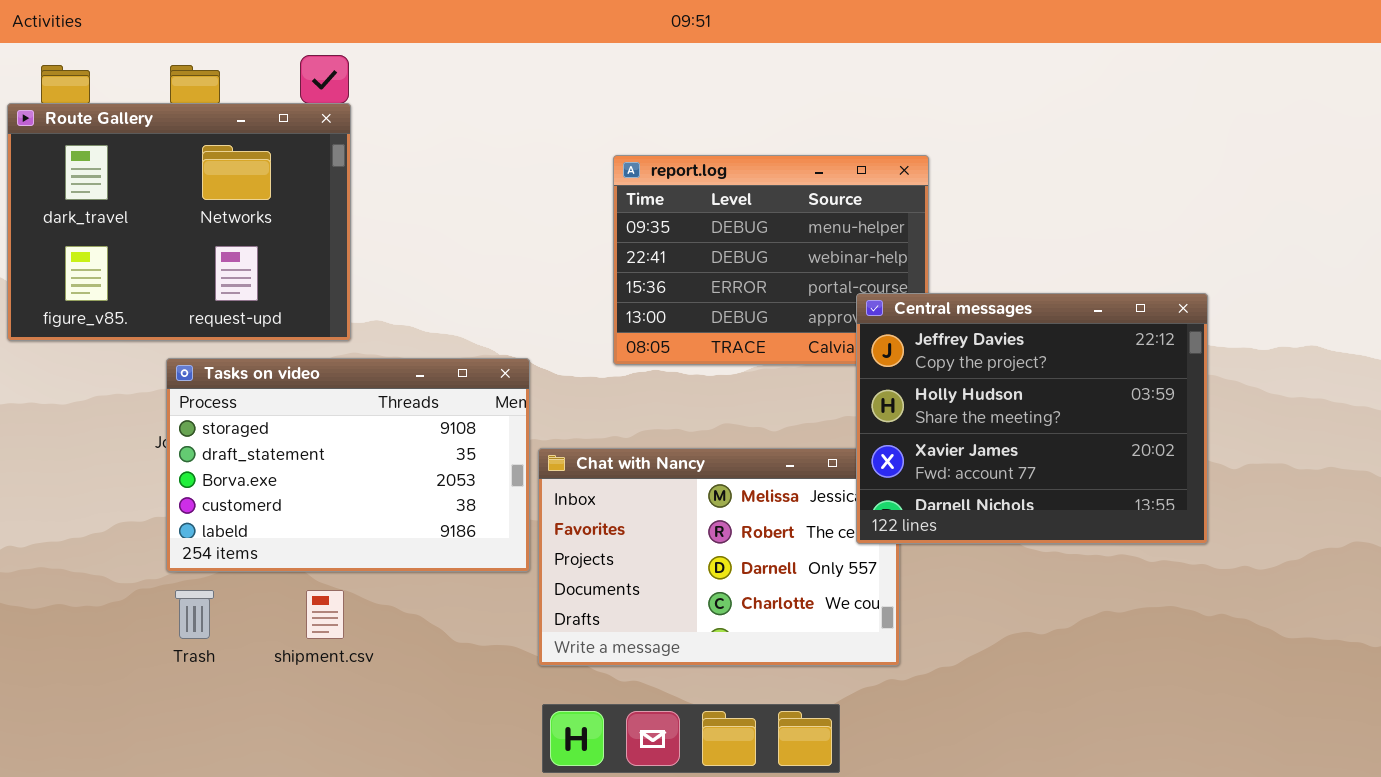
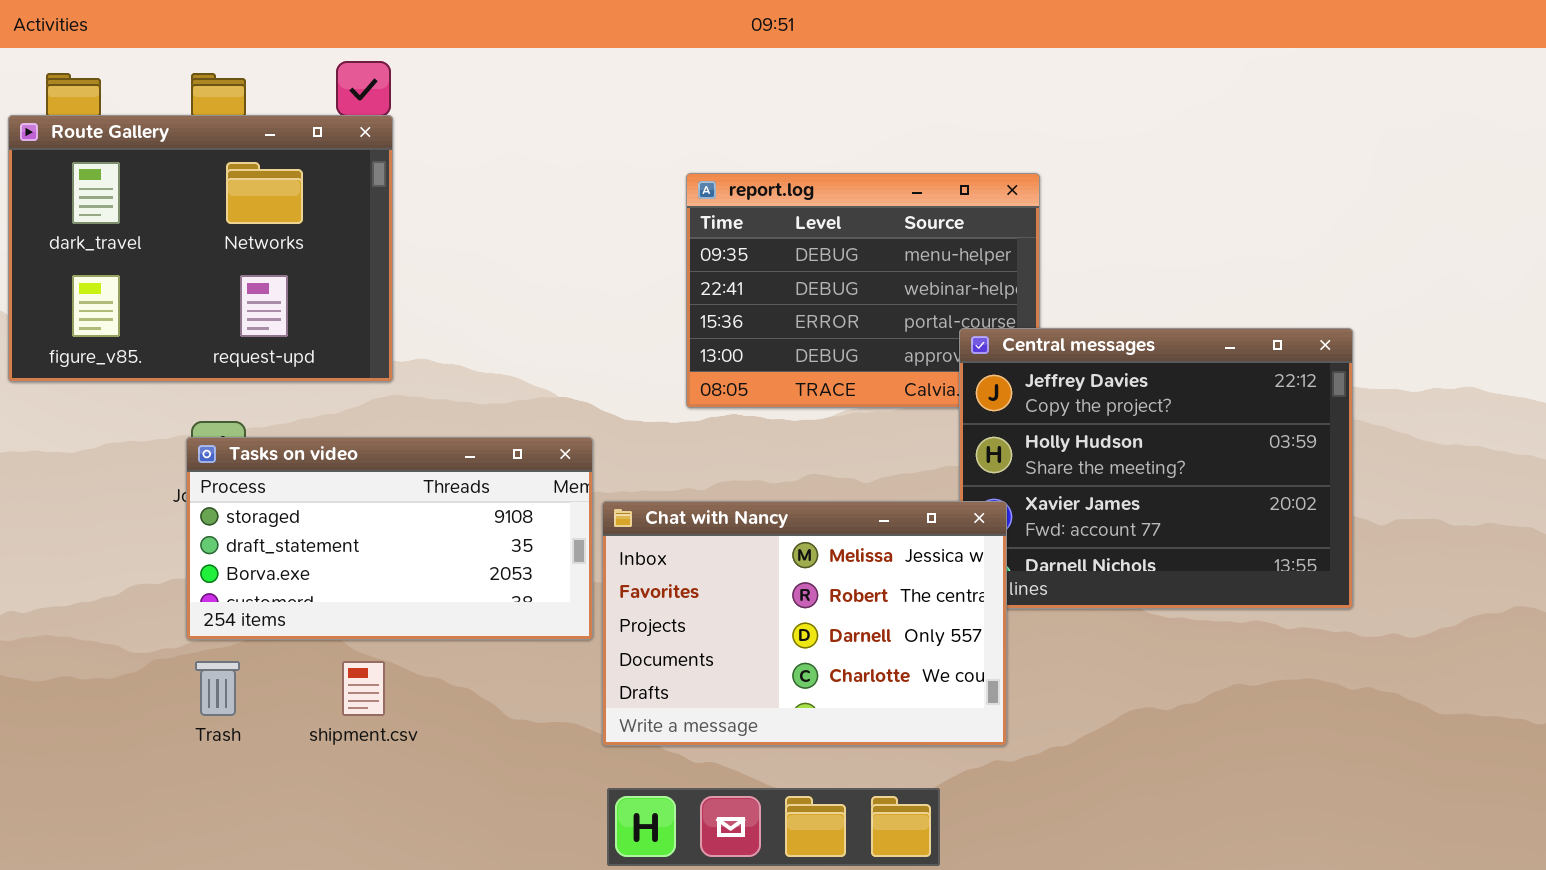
Tasks on video: [166,358,530,572] -> [186,437,593,640], resized
Chat with Nancy: [538,448,900,666] -> [602,501,1007,746], raised

